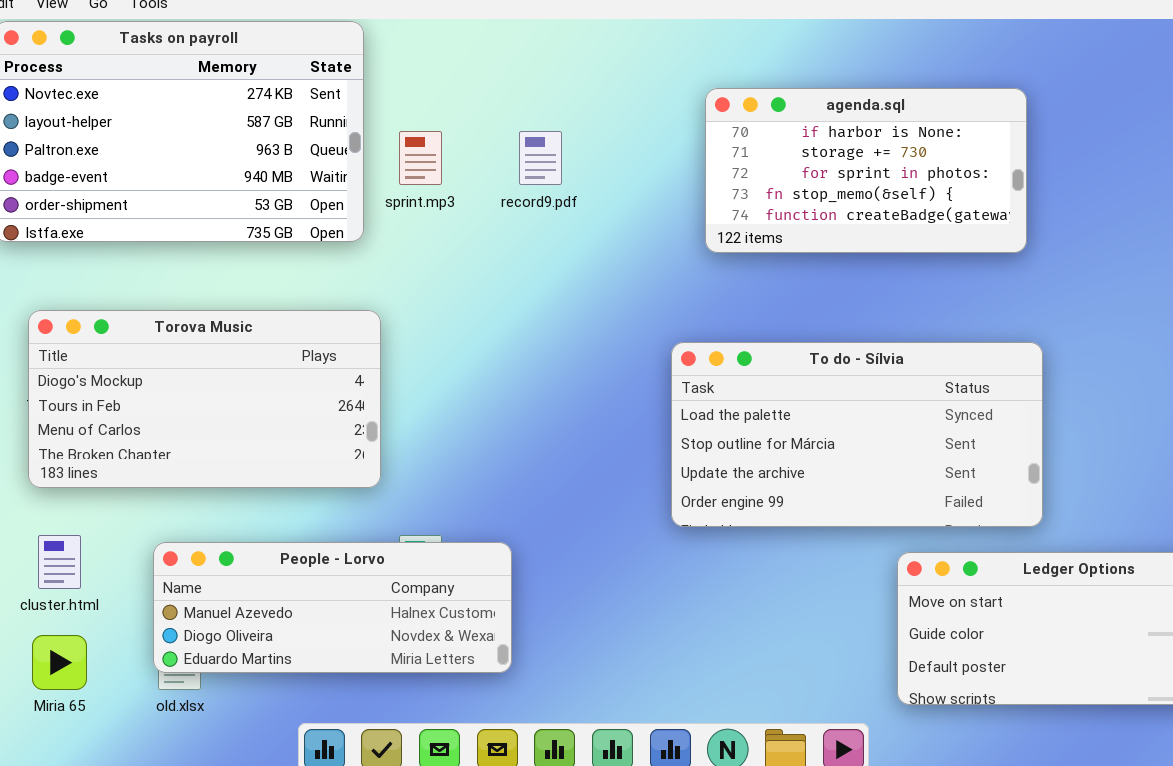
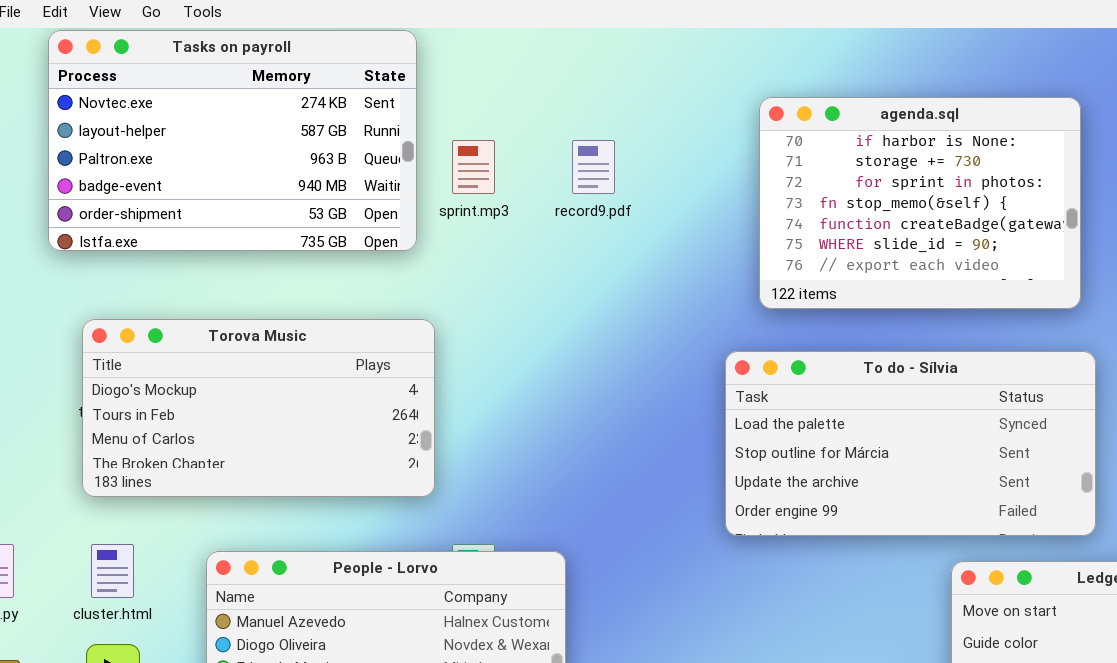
agenda.sql: [705,88,1027,253] -> [759,97,1081,309], resized

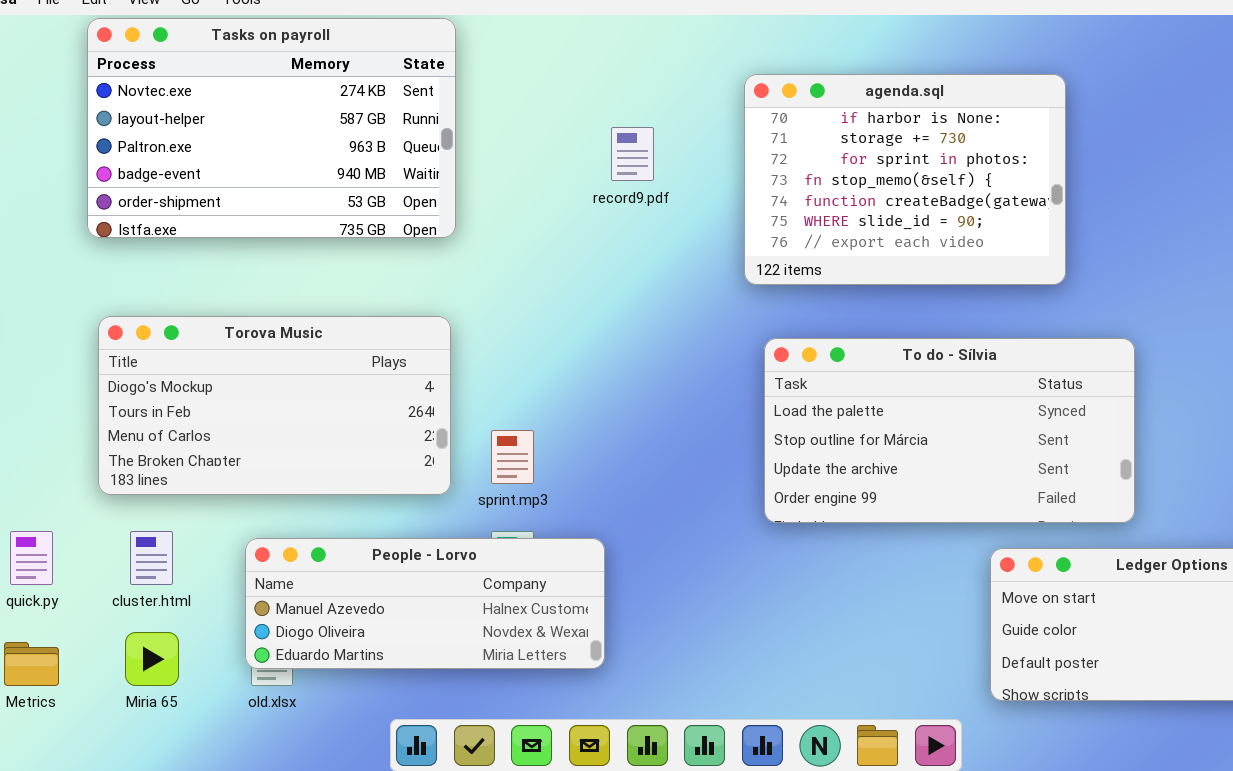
agenda.sql: [759,97,1081,309] -> [744,74,1066,285], moved
sprint.mp3: [452,140,495,194] -> [491,430,534,484], moved
Torova Music: [82,319,435,497] -> [98,316,451,495], moved

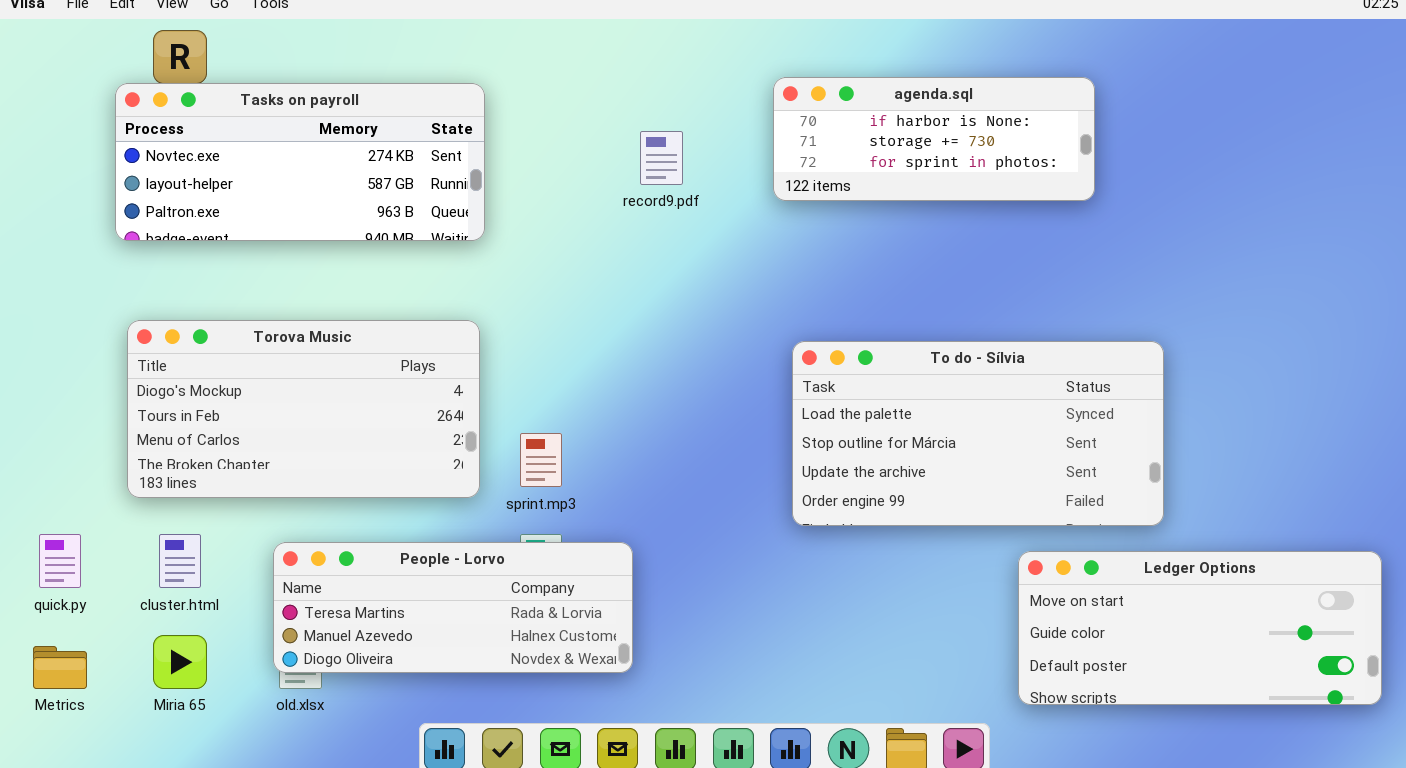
Tasks on payroll: [87,18,456,238] -> [115,83,485,241], resized
agenda.sql: [744,74,1066,285] -> [773,77,1095,201], resized
People - Lorvo: [245,538,605,669] -> [273,542,633,673], scrolled up 1 row

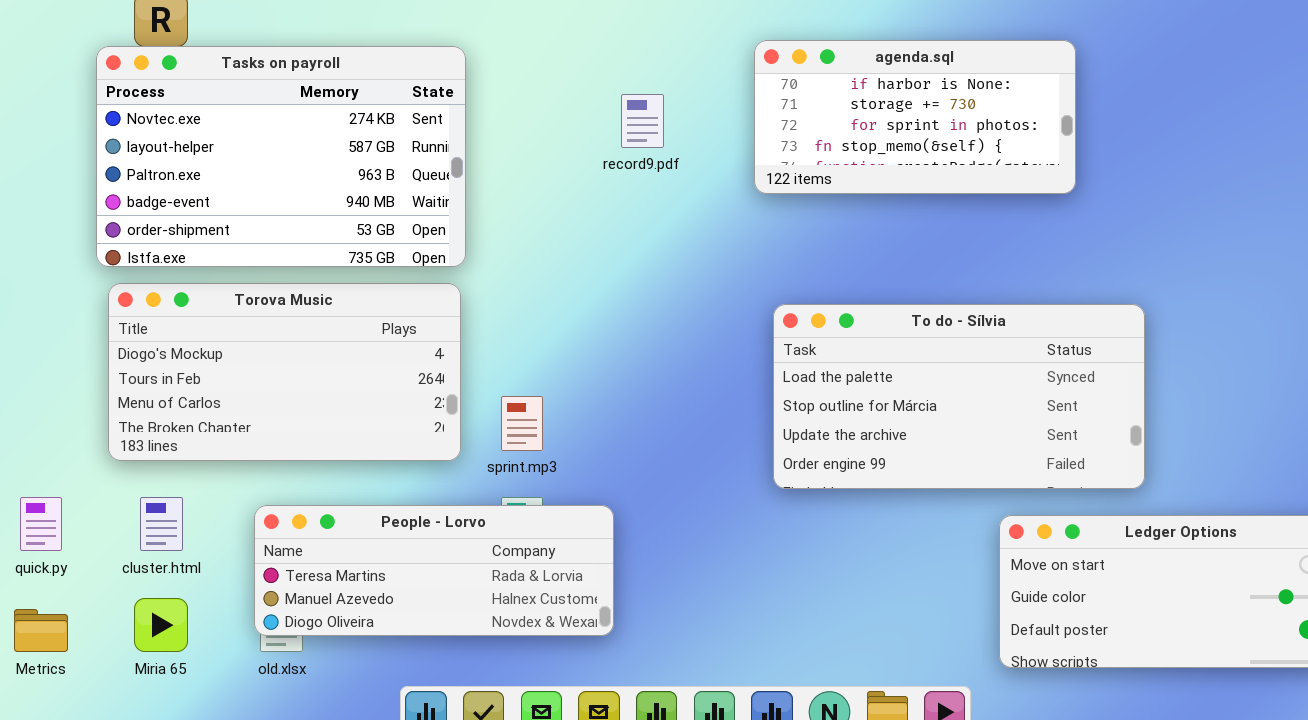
agenda.sql: [773,77,1095,201] -> [754,40,1076,194], resized
Tasks on payroll: [115,83,485,241] -> [96,46,466,267], resized

